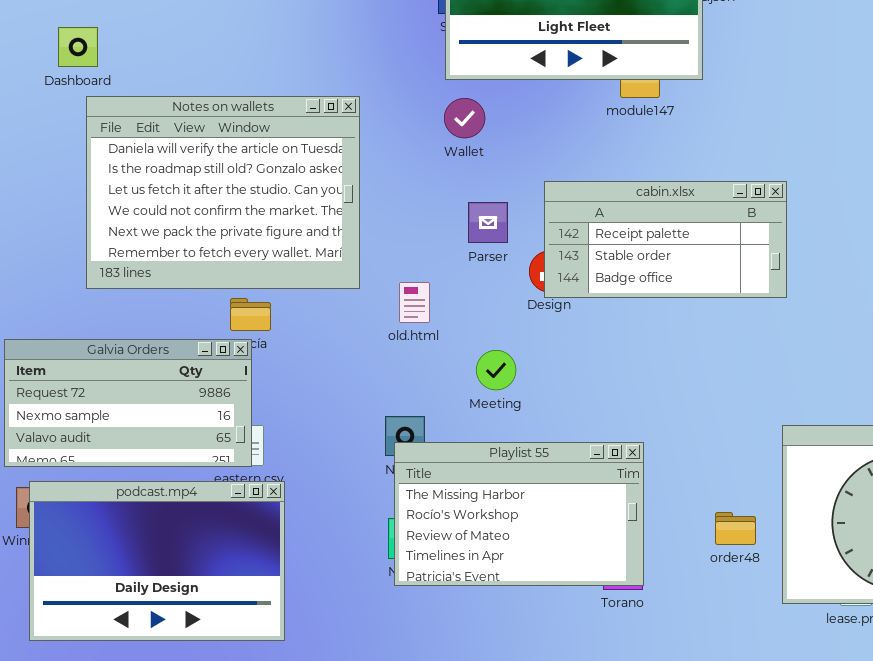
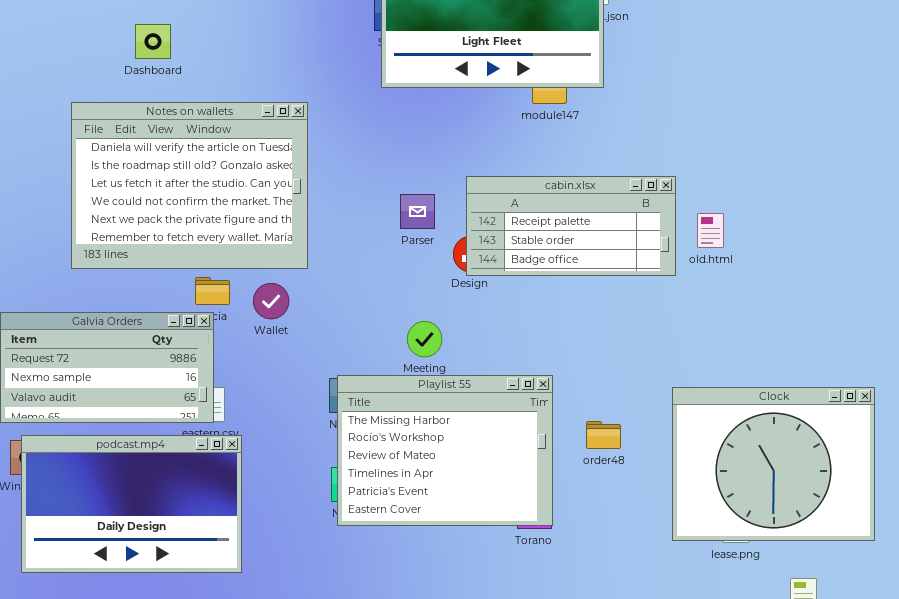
Dashboard: [58,27,98,67] -> [135,24,171,59], moved
Wallet: [444,98,485,138] -> [253,283,289,319], moved
old.html: [399,282,430,323] -> [697,213,724,248], moved
Playlist 55: [394,442,644,586] -> [337,375,553,526], resized
order48: [715,512,756,545] -> [586,421,621,449], moved

